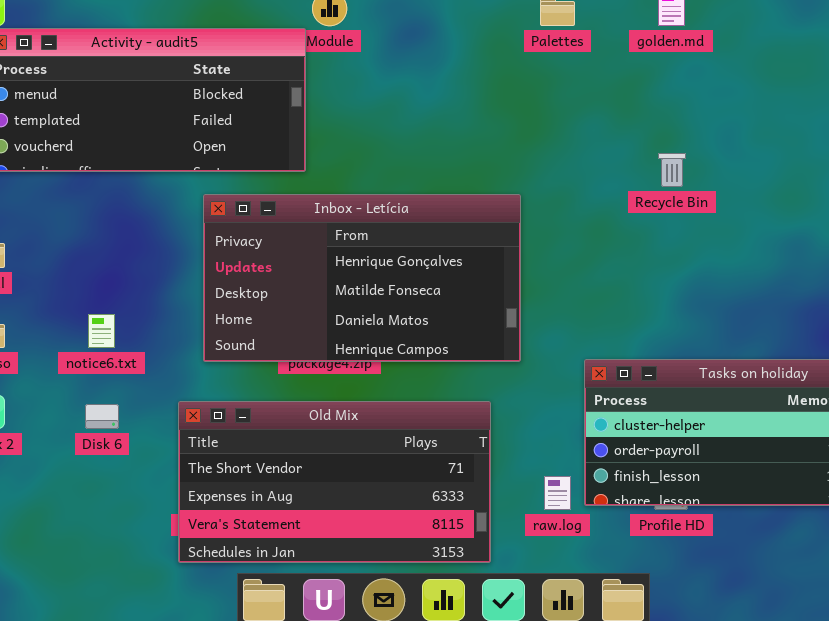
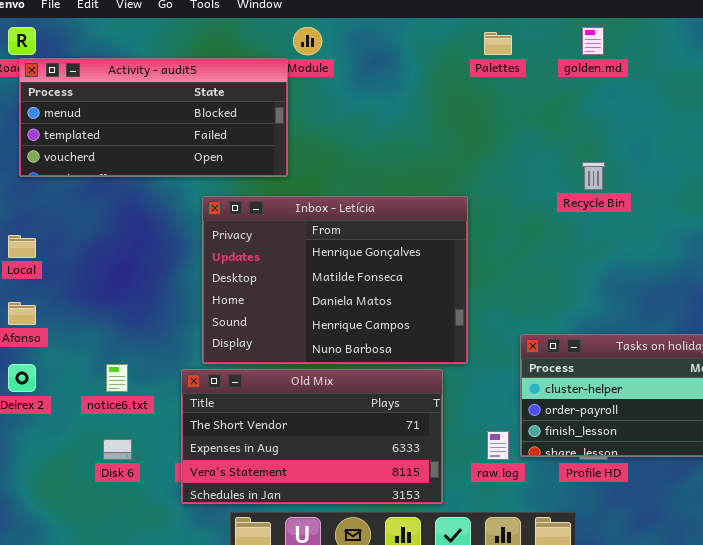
Inbox - Letícia: [203,194,521,362] -> [202,196,468,364], resized
notice6.txt: [88,314,115,348] -> [106,364,128,392], moved
Disk 6: [85,404,119,429] -> [103,439,132,460], moved

